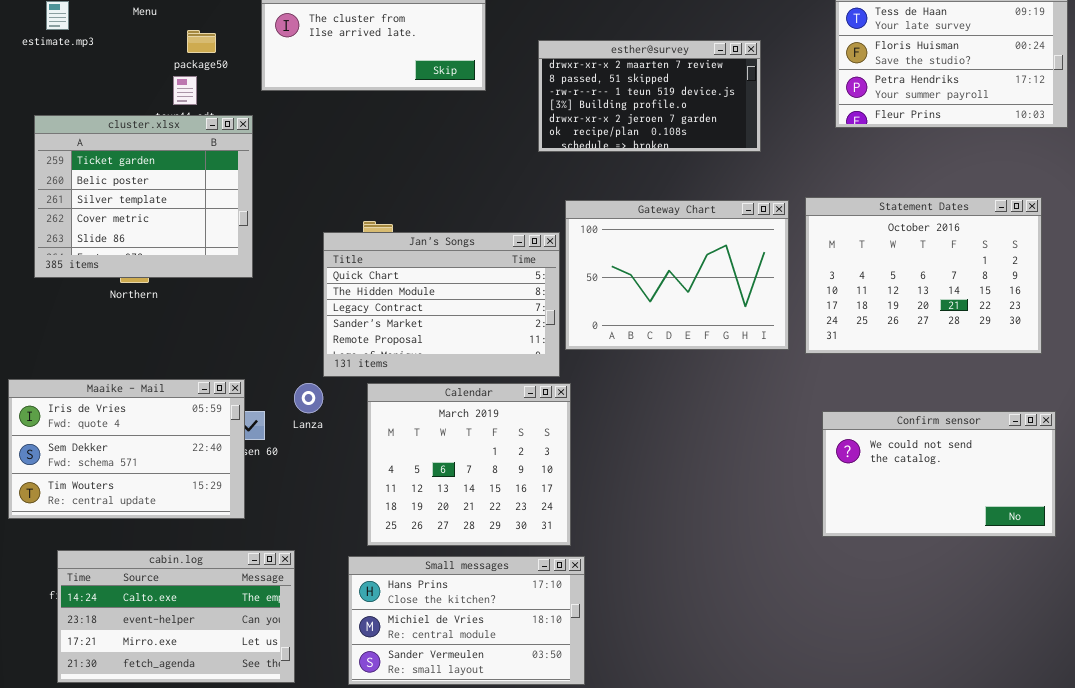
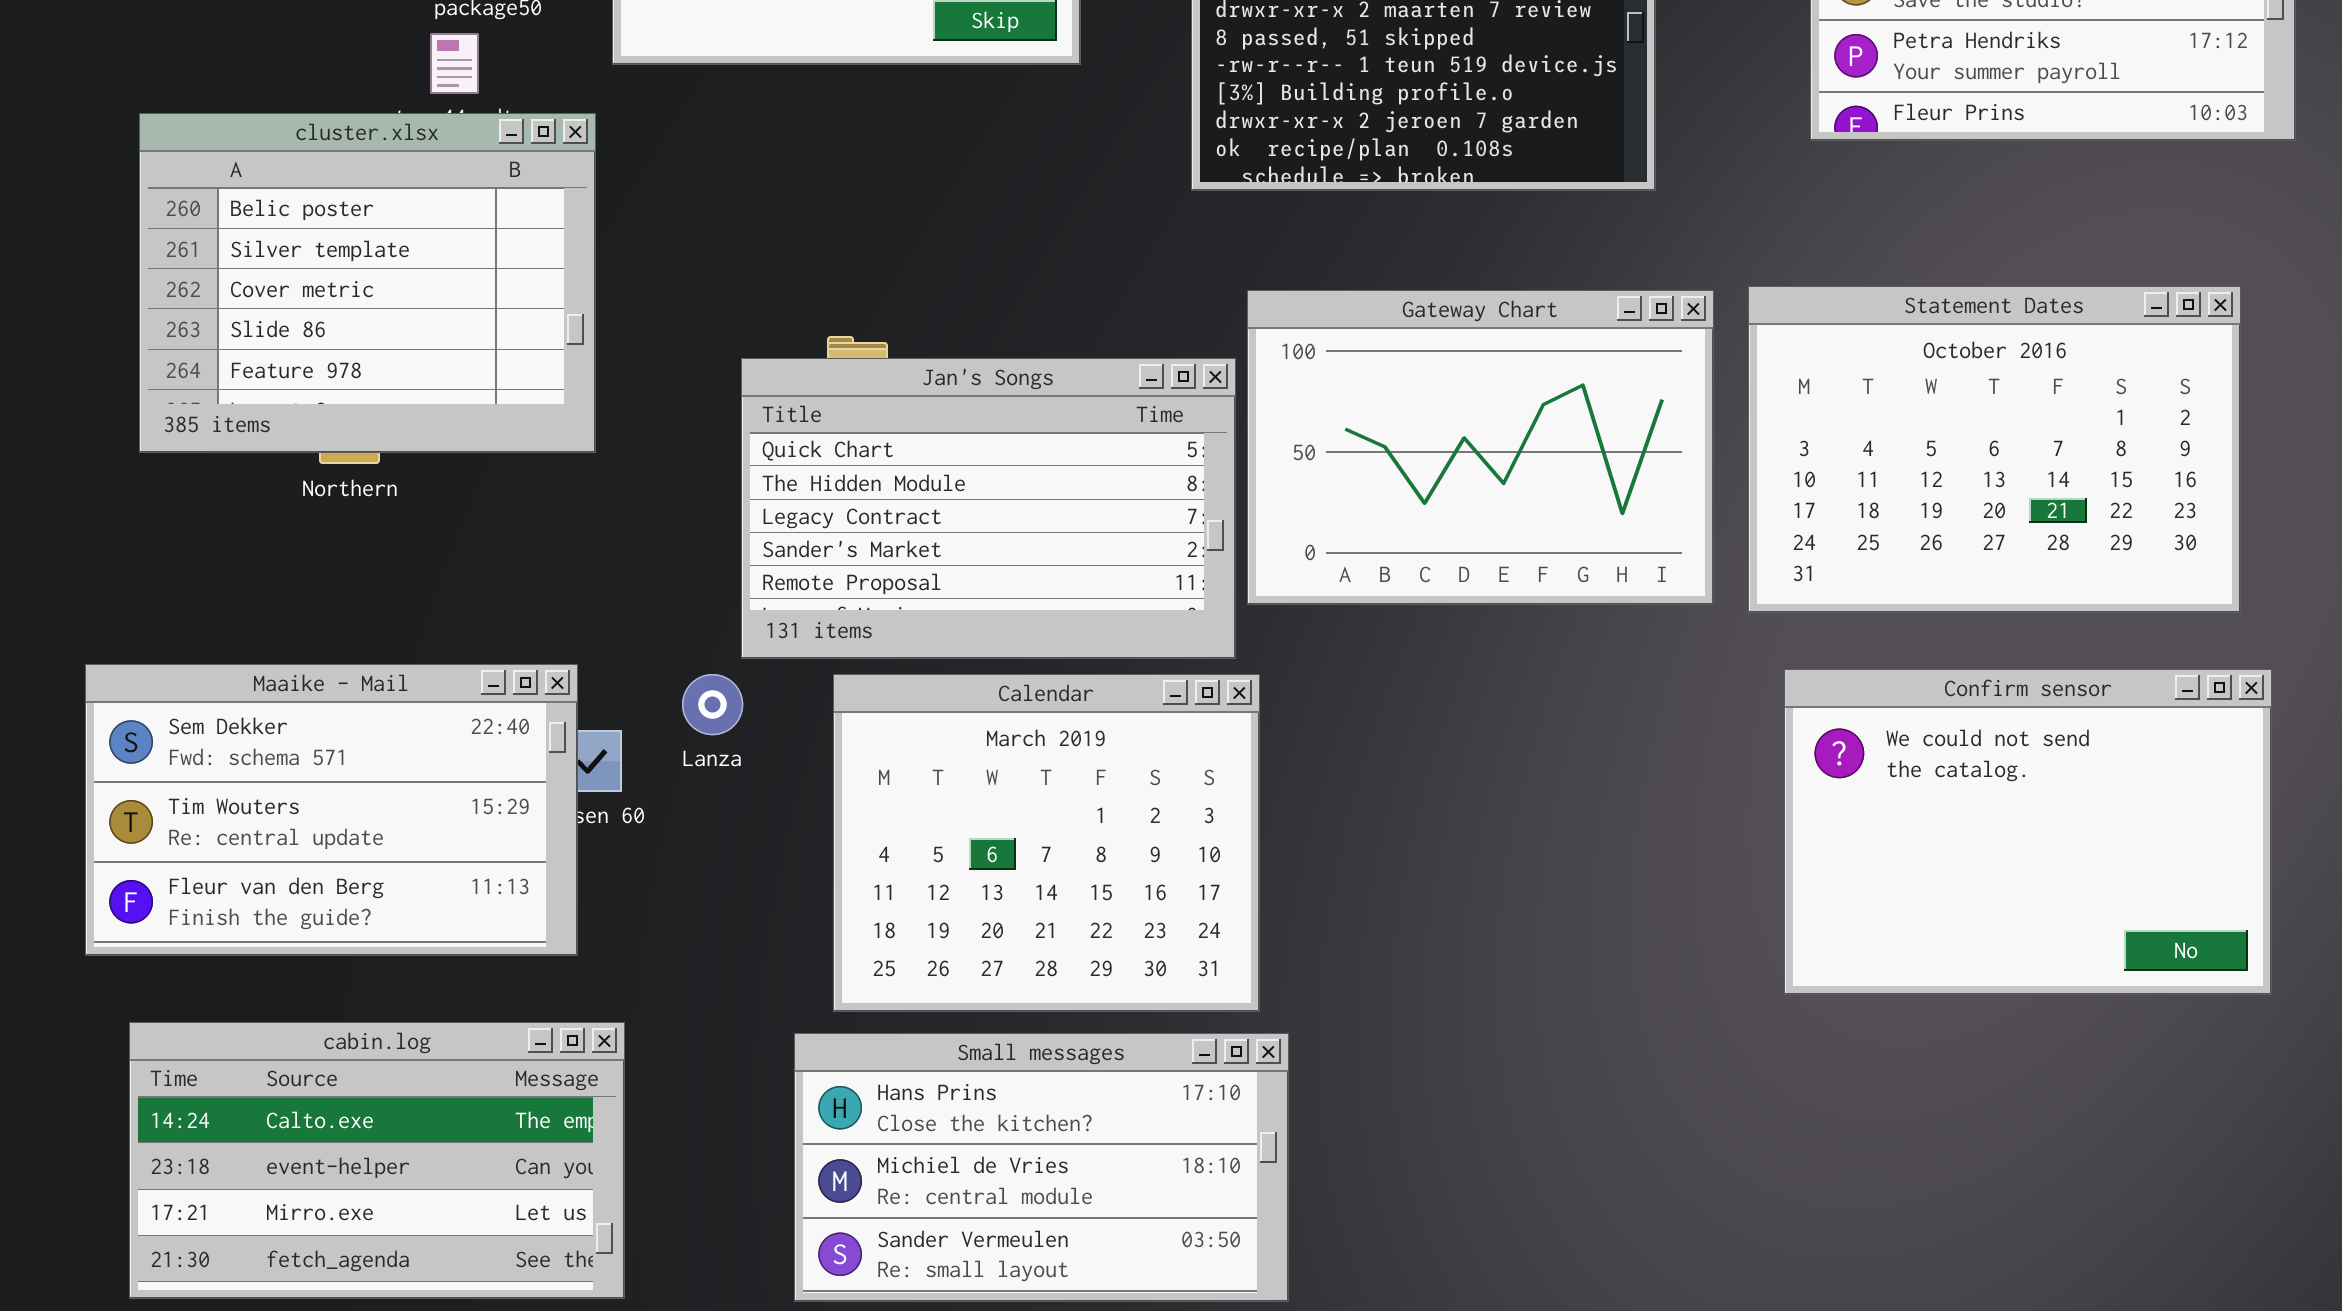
cluster.xlsx: [34,115,253,278] -> [139,113,596,453], scrolled down 1 row
Maaike - Mail: [8,379,245,519] -> [85,664,578,956], scrolled down 1 row
Confirm sensor: [822,411,1056,537] -> [1784,669,2272,995], resized
cabin.log: [57,550,295,683] -> [129,1022,625,1299], moved

